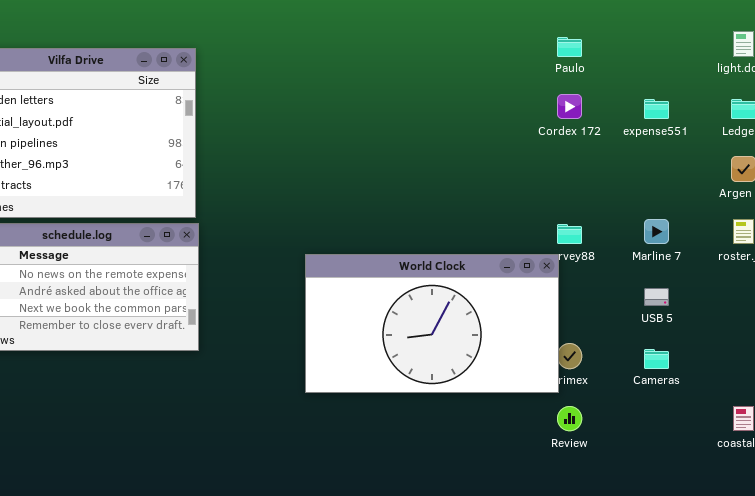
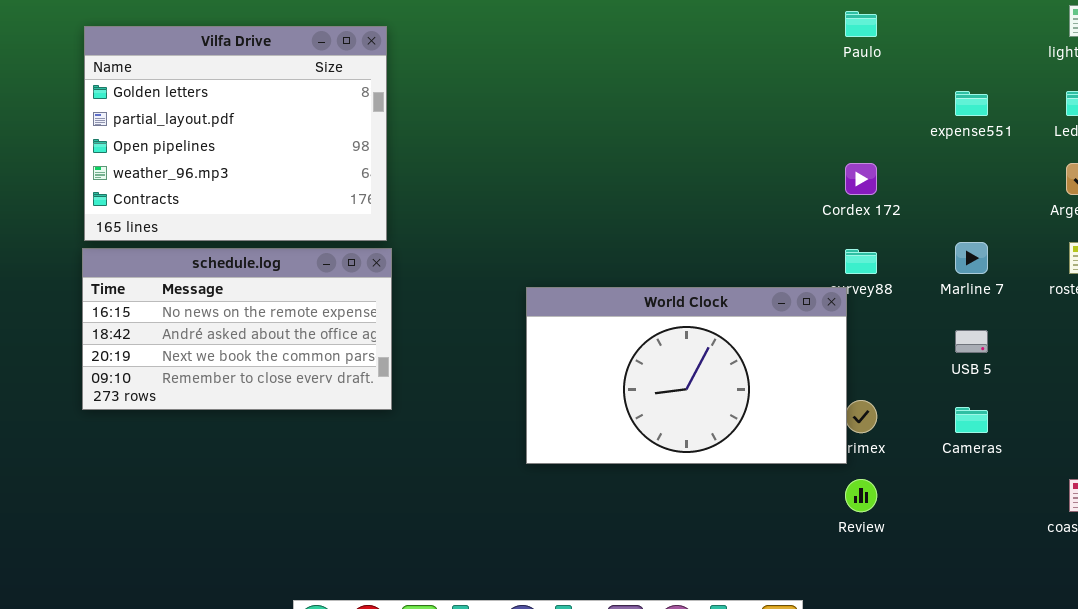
Cordex 172: [557,94,582,119] -> [845,163,877,195], moved

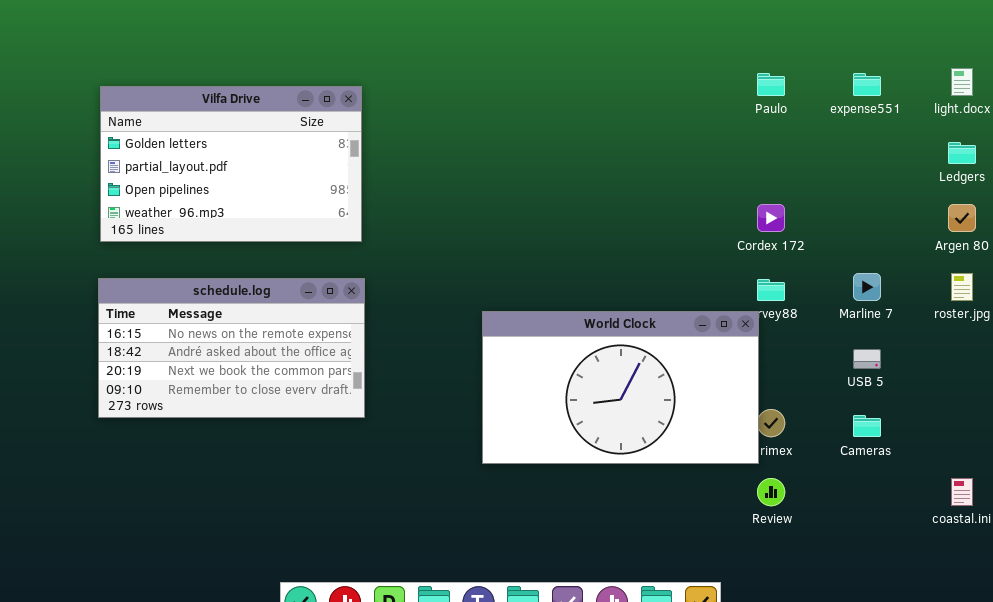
Vilfa Drive: [84,26,387,241] -> [100,86,362,242], resized
expense551: [955,91,988,116] -> [853,73,881,96], moved

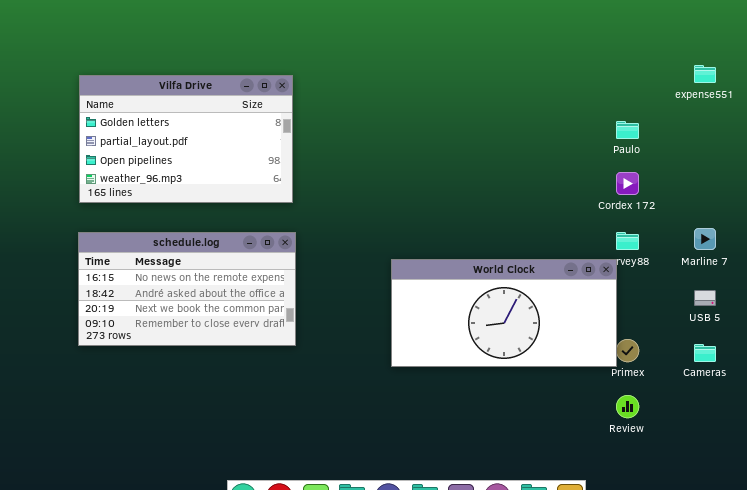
Paulo: [757,73,785,96] -> [616,121,639,139], moved
World Clock: [482,311,759,464] -> [391,259,617,367], resized

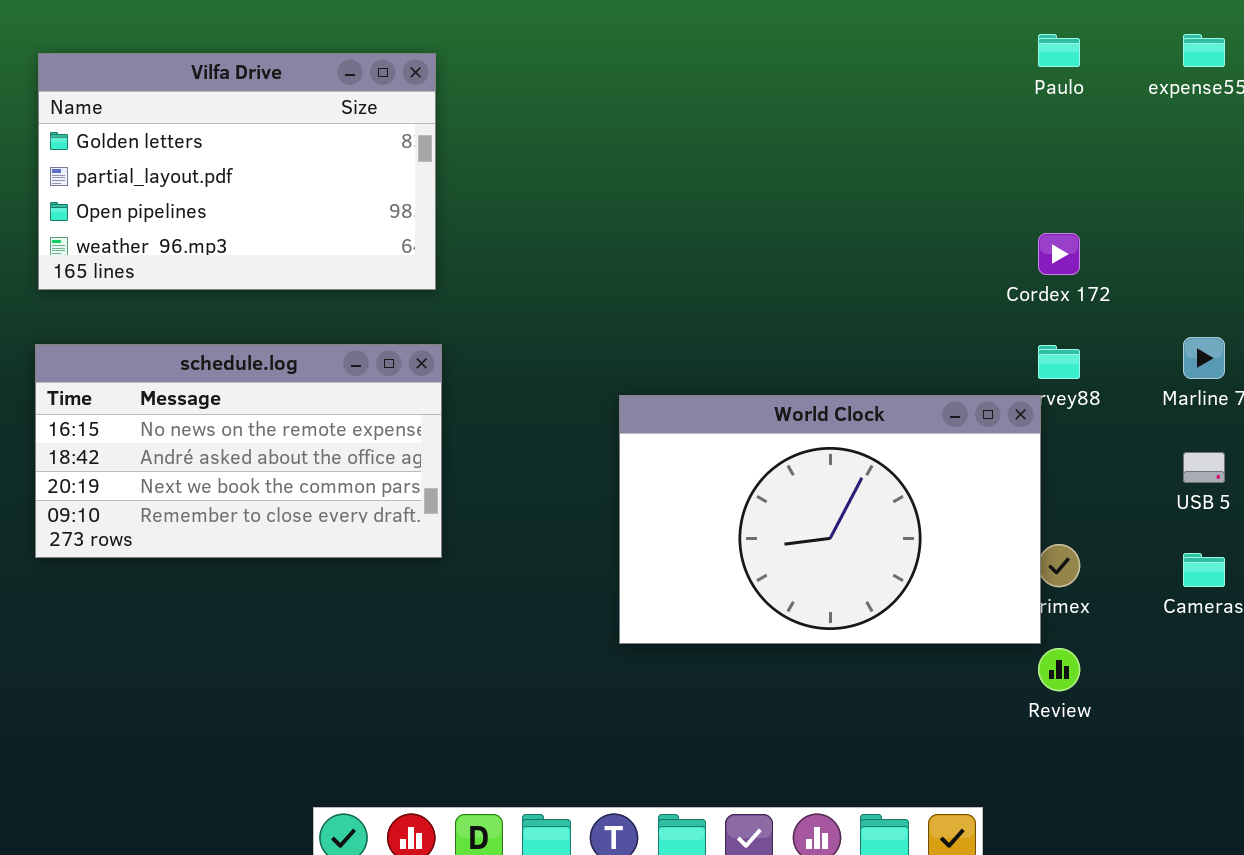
Paulo: [616,121,639,139] -> [1038,34,1080,67], moved
World Clock: [391,259,617,367] -> [619,395,1041,644], resized

